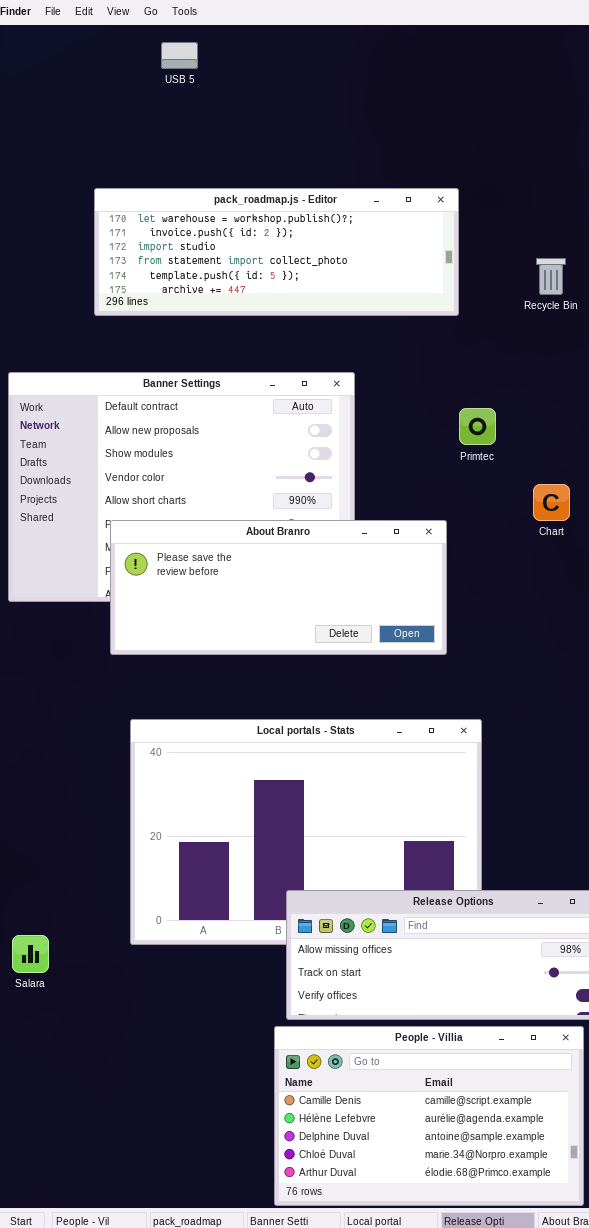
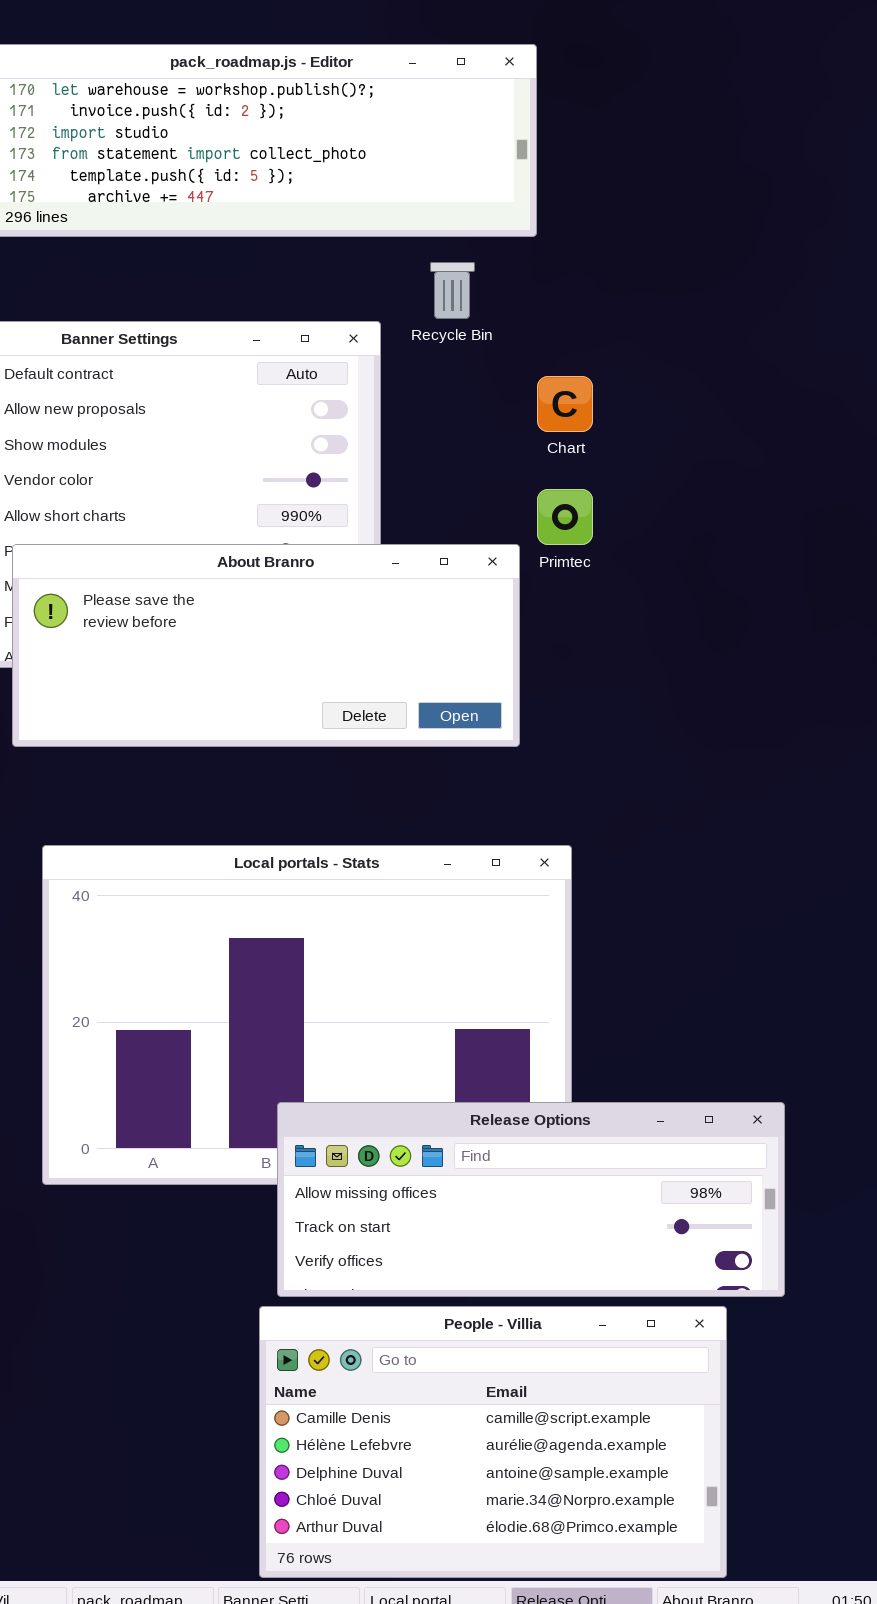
Recycle Bin: [536,258,566,295] -> [430,262,475,319], moved
Primtec: [459,408,496,445] -> [537,489,593,545], moved
Chart: [533,484,570,521] -> [537,376,593,432], moved

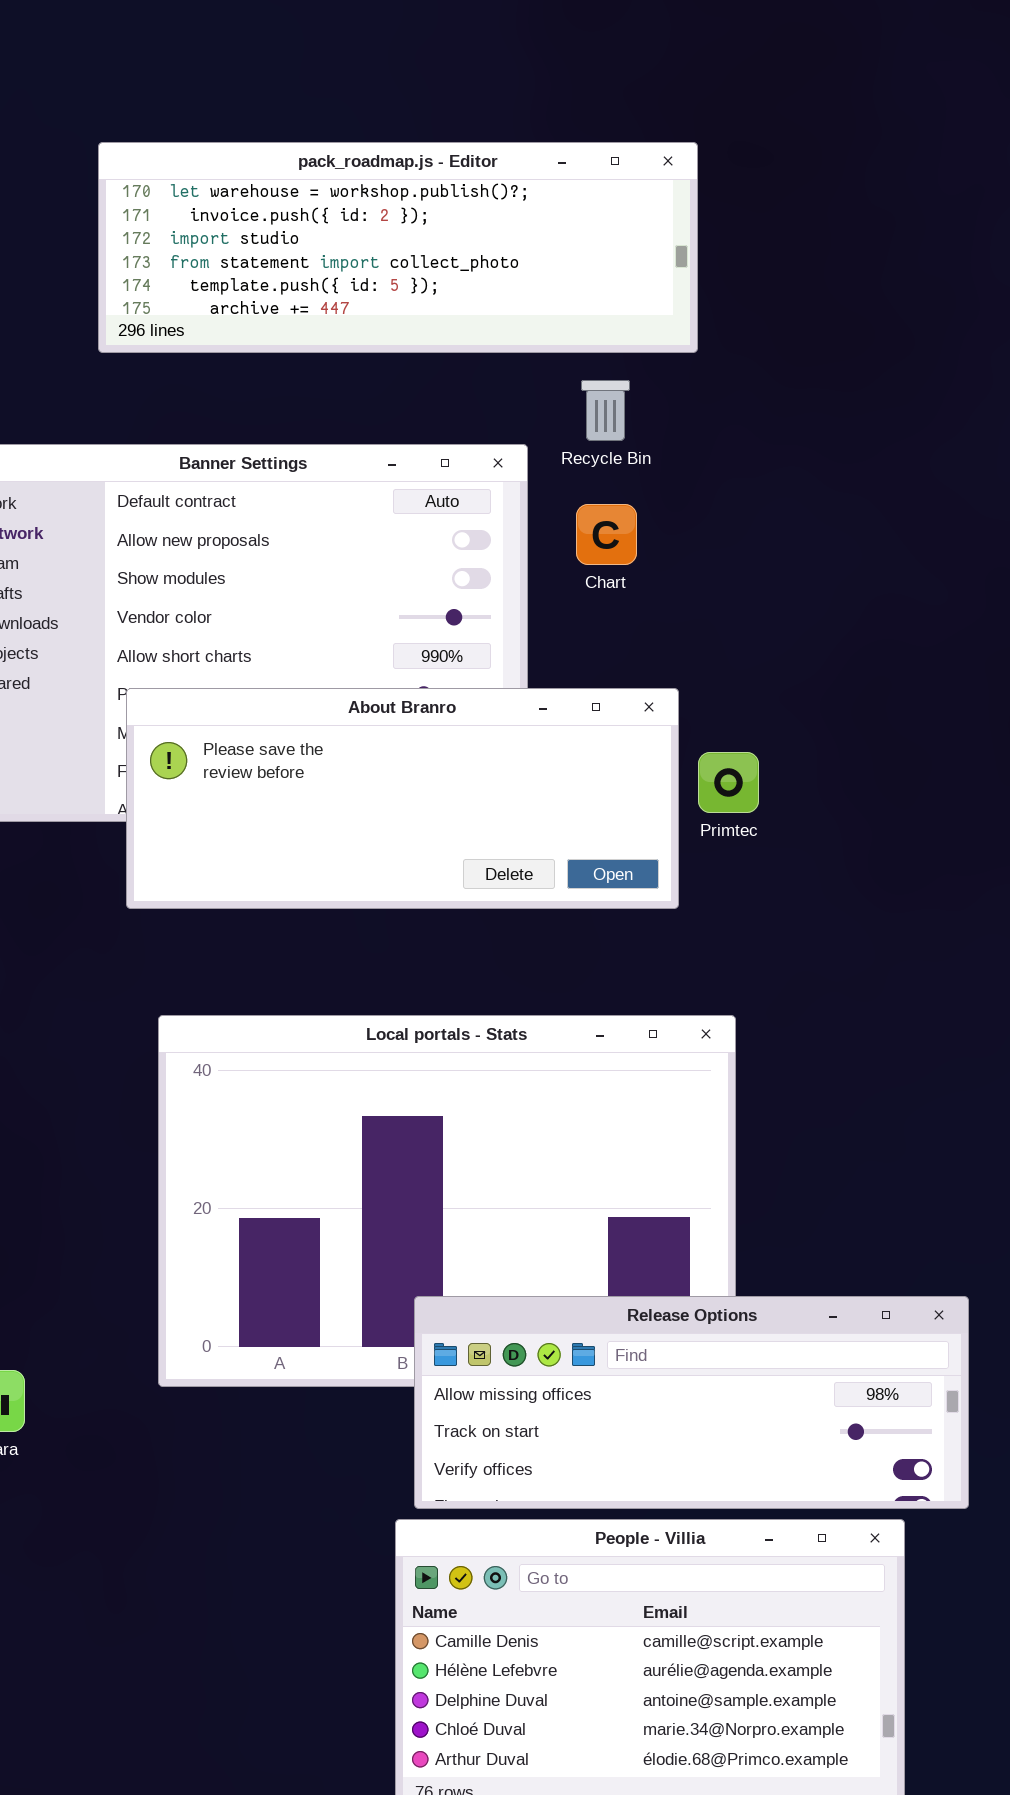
Chart: [537,376,593,432] -> [576,504,637,565], moved
Primtec: [537,489,593,545] -> [698,752,759,813], moved

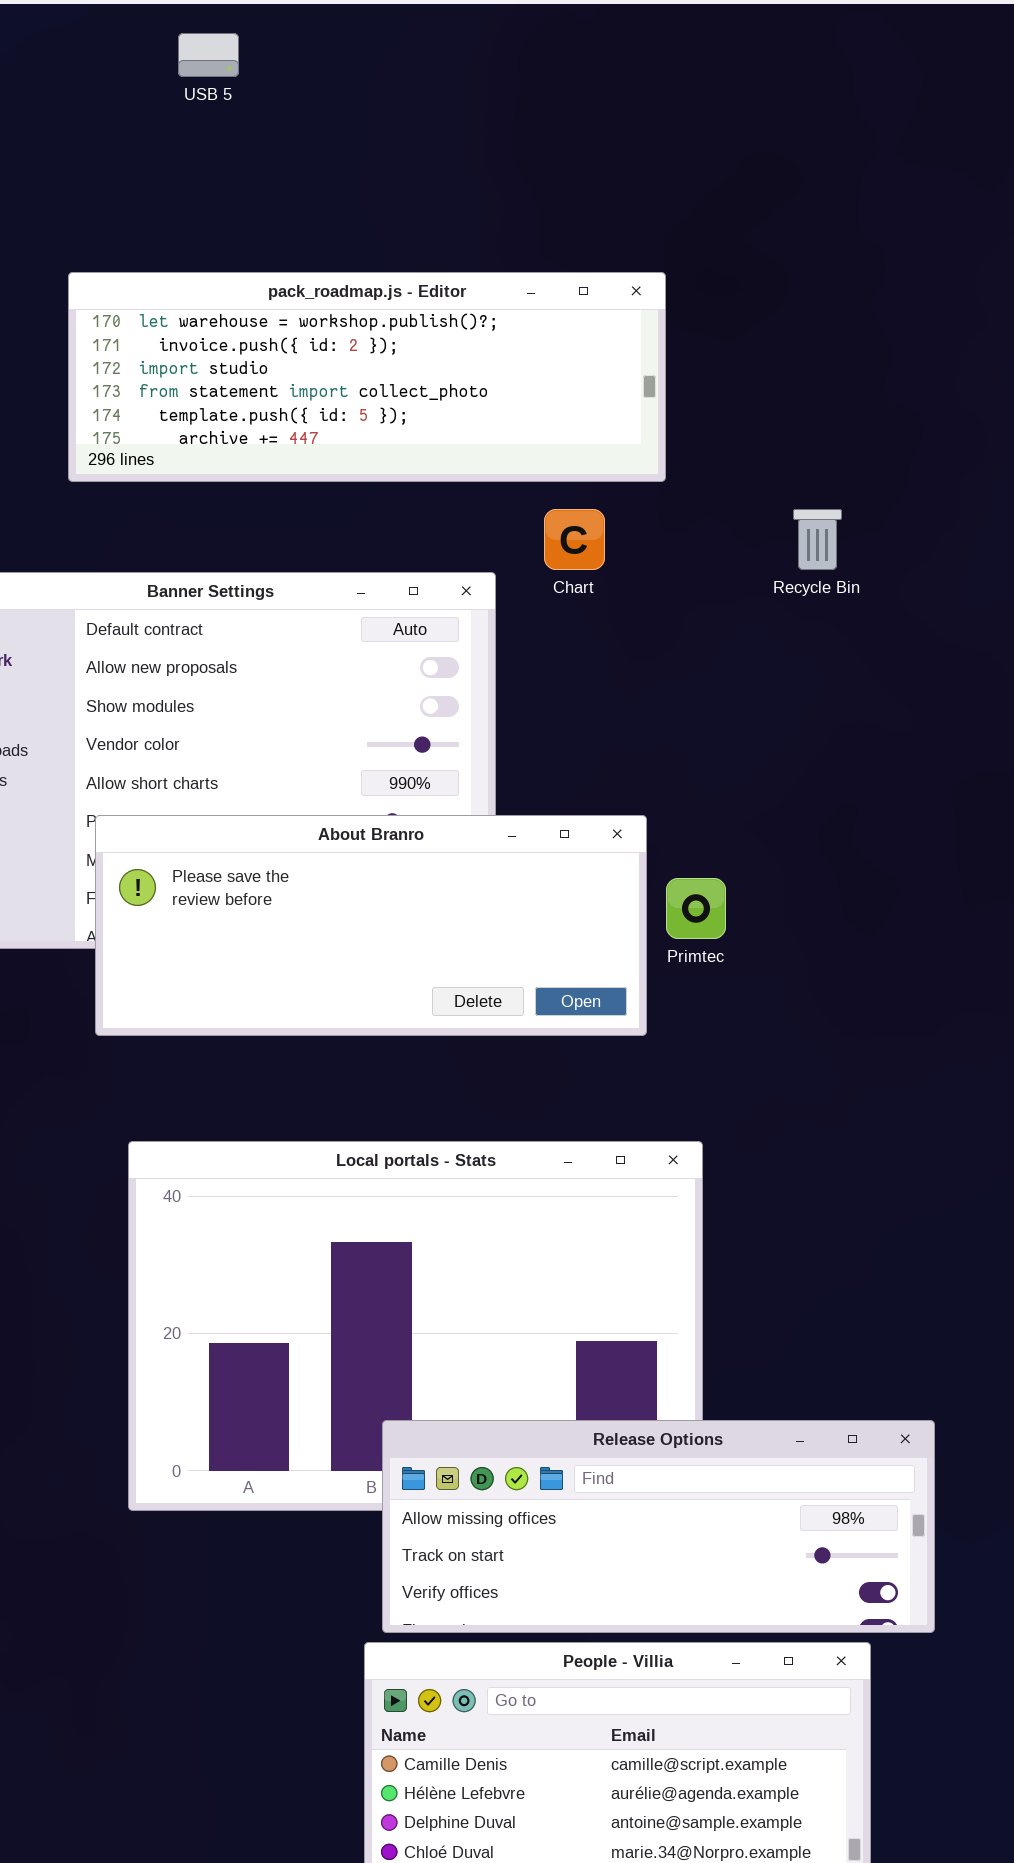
Recycle Bin: [581,380,630,441] -> [793,509,842,570], moved
Chart: [576,504,637,565] -> [544,509,605,570], moved

